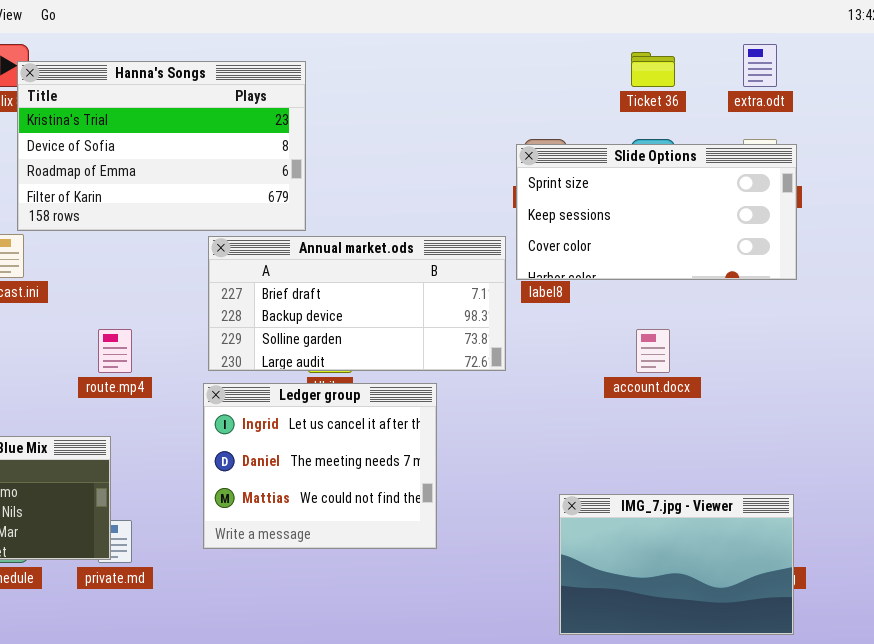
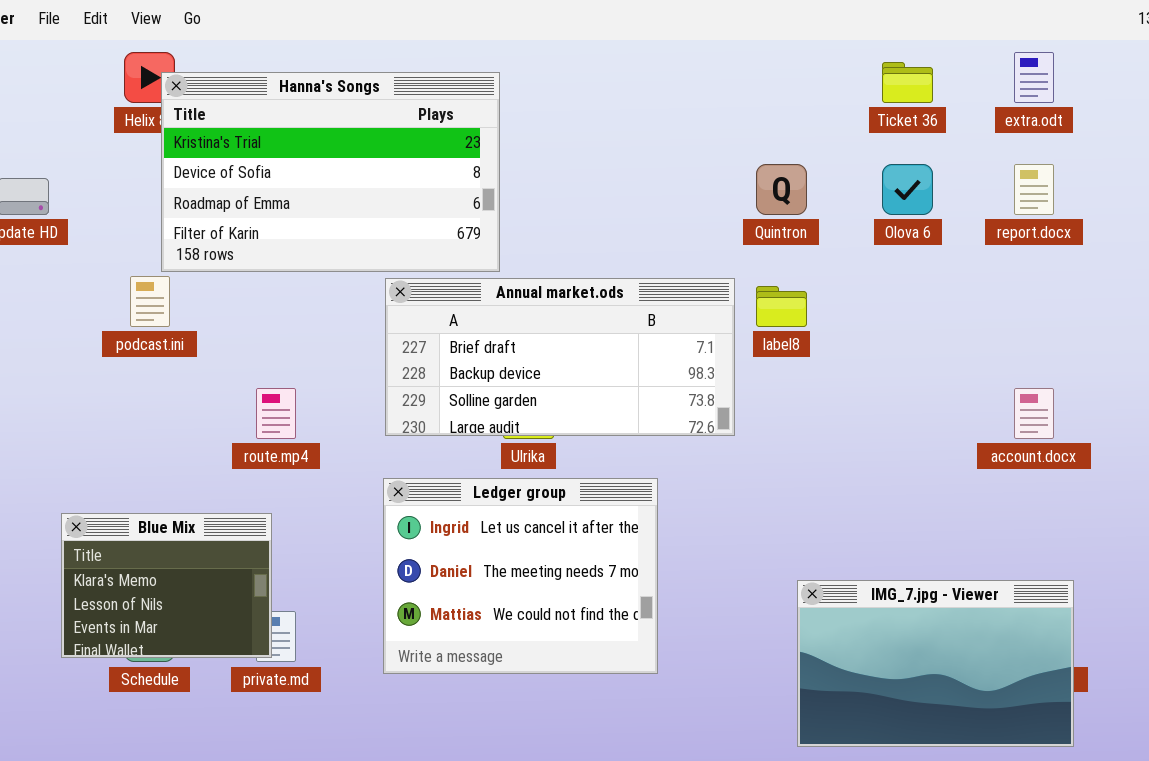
Slide Options: [516,144,797,280] -> none, closed
account.docx: [636,329,670,373] -> [1014,388,1054,439], moved
Ledger group: [203,383,437,549] -> [383,478,658,674], moved

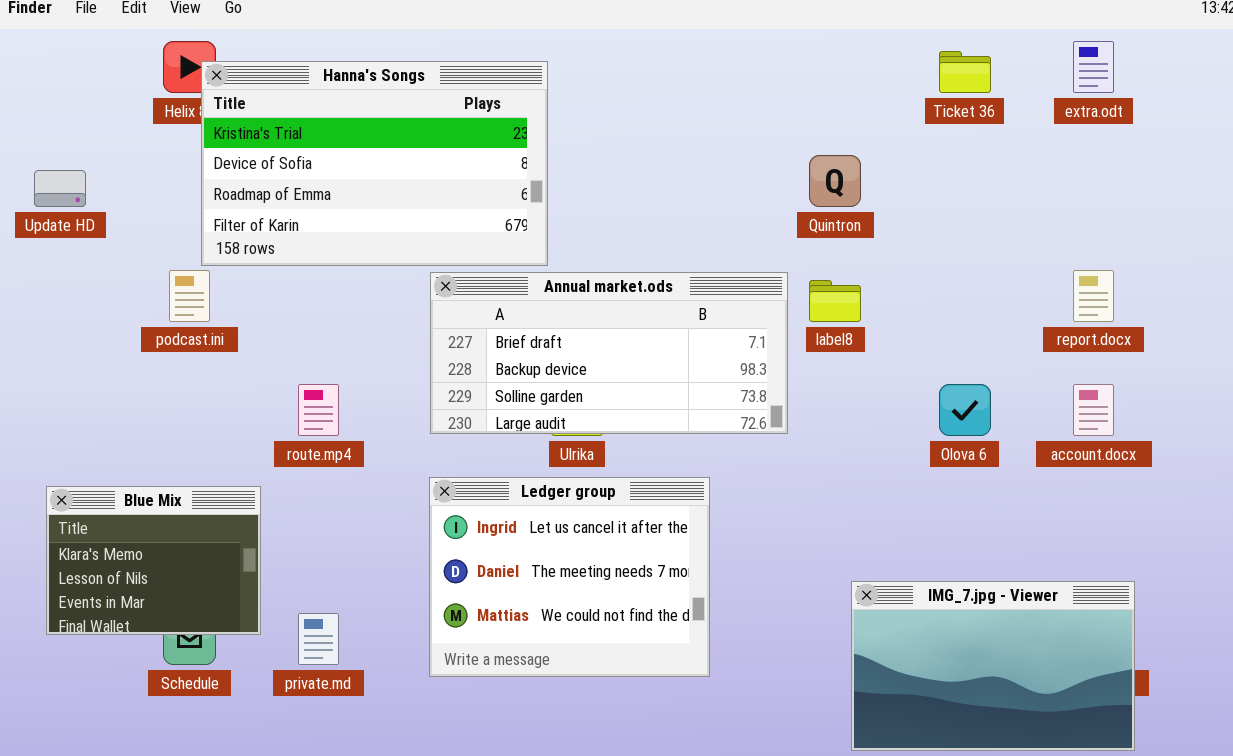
Olova 6: [882,164,933,215] -> [939,384,991,436], moved
report.docx: [1014,164,1054,215] -> [1073,270,1114,322], moved
Blue Mix: [61,513,272,658] -> [46,486,261,635], moved

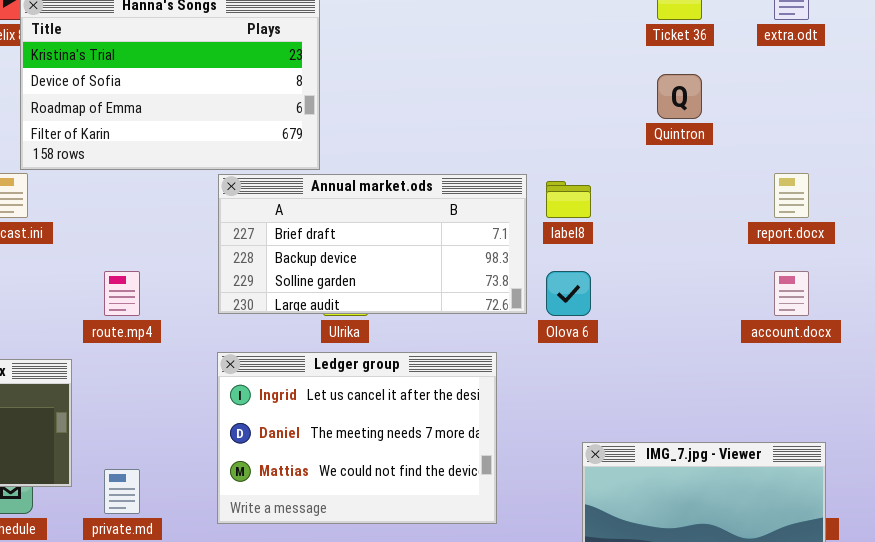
Quintron: [809,155,861,207] -> [657,74,702,119], moved
Olova 6: [939,384,991,436] -> [546,271,591,316], moved
Ledger group: [429,477,710,677] -> [217,352,497,524], resized

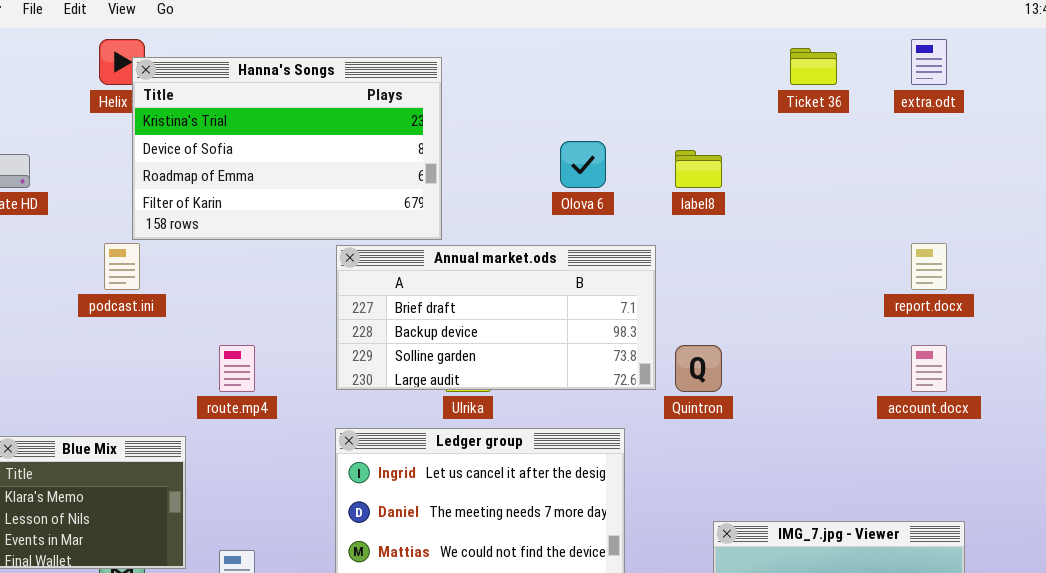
Quintron: [657,74,702,119] -> [675,345,722,392], moved
label8: [546,181,591,218] -> [675,150,722,188], moved
Olova 6: [546,271,591,316] -> [560,141,606,188], moved

